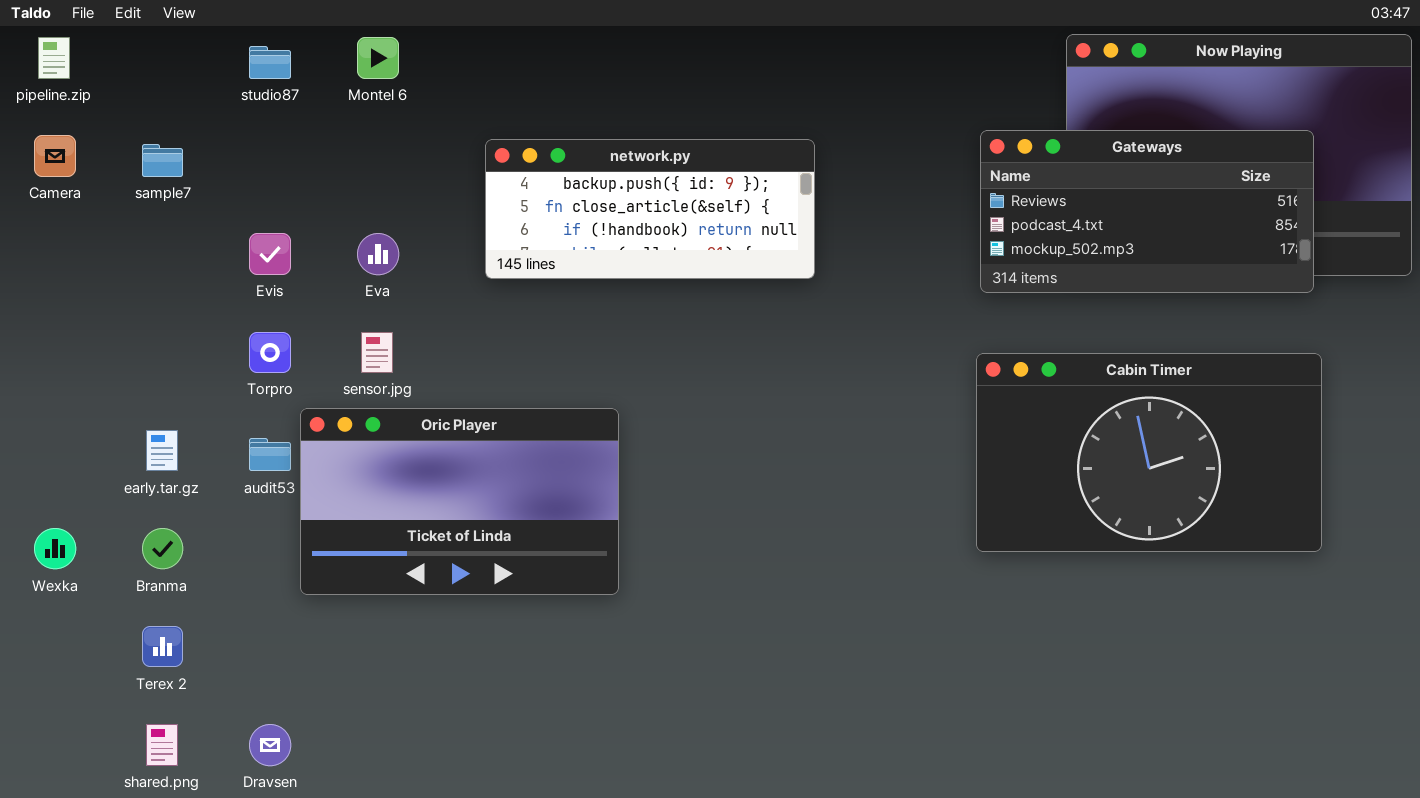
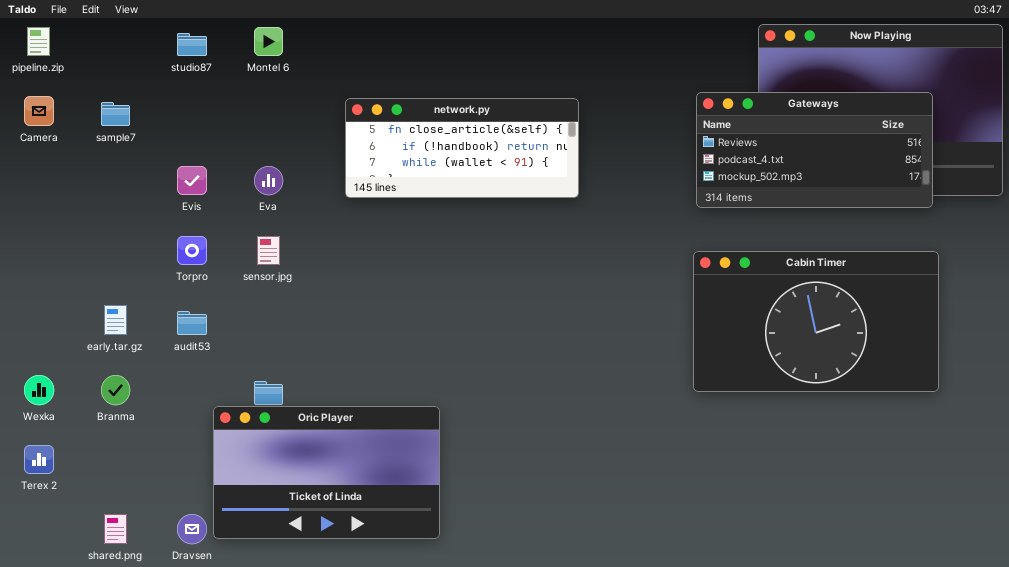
network.py: [485,139,815,279] -> [345,98,579,198], scrolled down 1 row
Oric Player: [300,408,619,595] -> [213,406,440,539], moved
Terex 2: [142,626,183,667] -> [24,445,54,474], moved

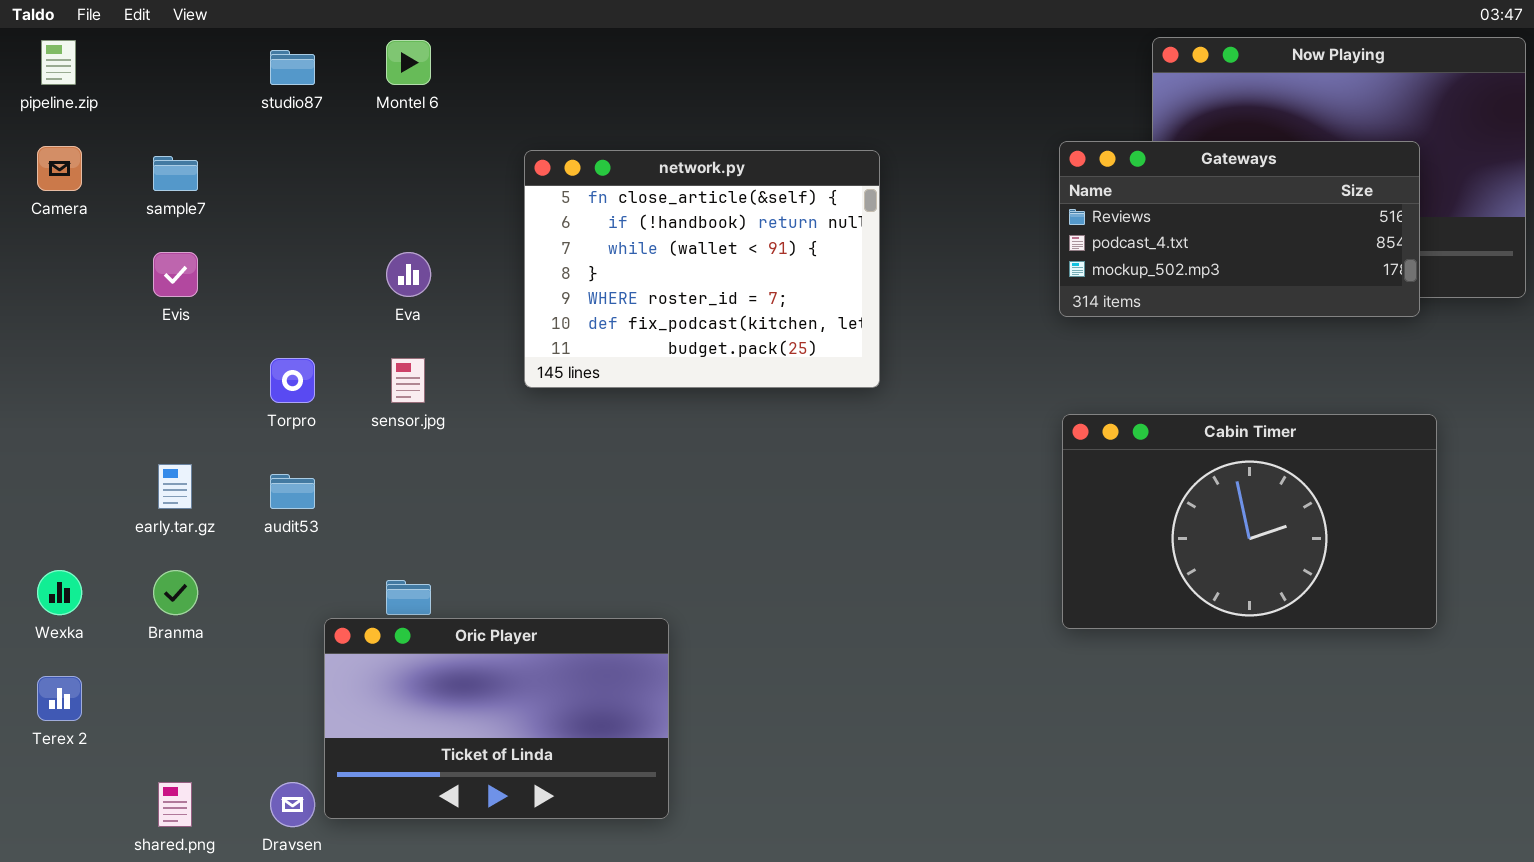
network.py: [345,98,579,198] -> [524,150,880,388], resized
Evis: [177,166,207,195] -> [153,252,198,297], moved
Cabin Timer: [693,251,939,392] -> [1062,414,1437,629], moved

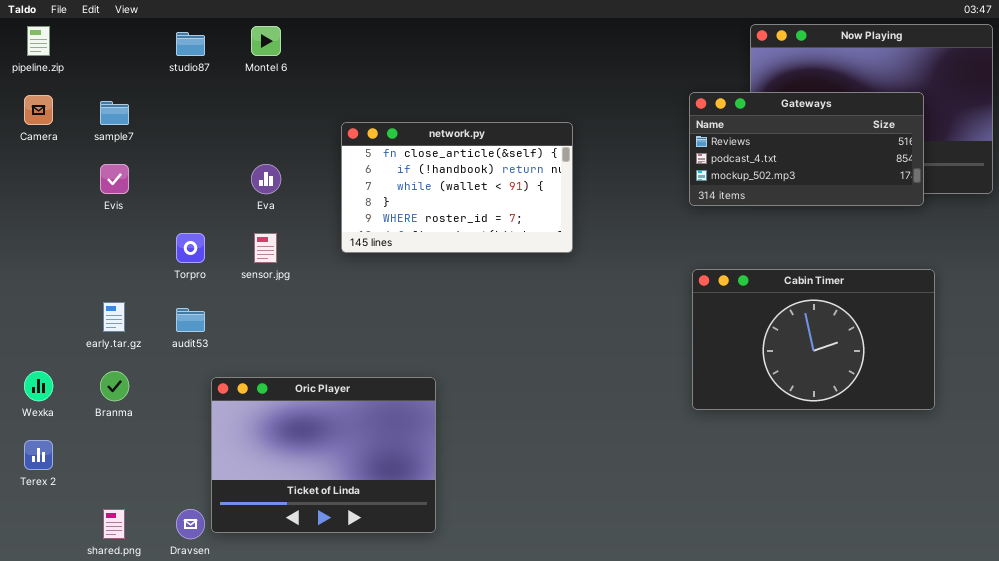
network.py: [524,150,880,388] -> [341,122,573,253], resized
Oric Player: [324,618,669,819] -> [211,377,436,533], resized

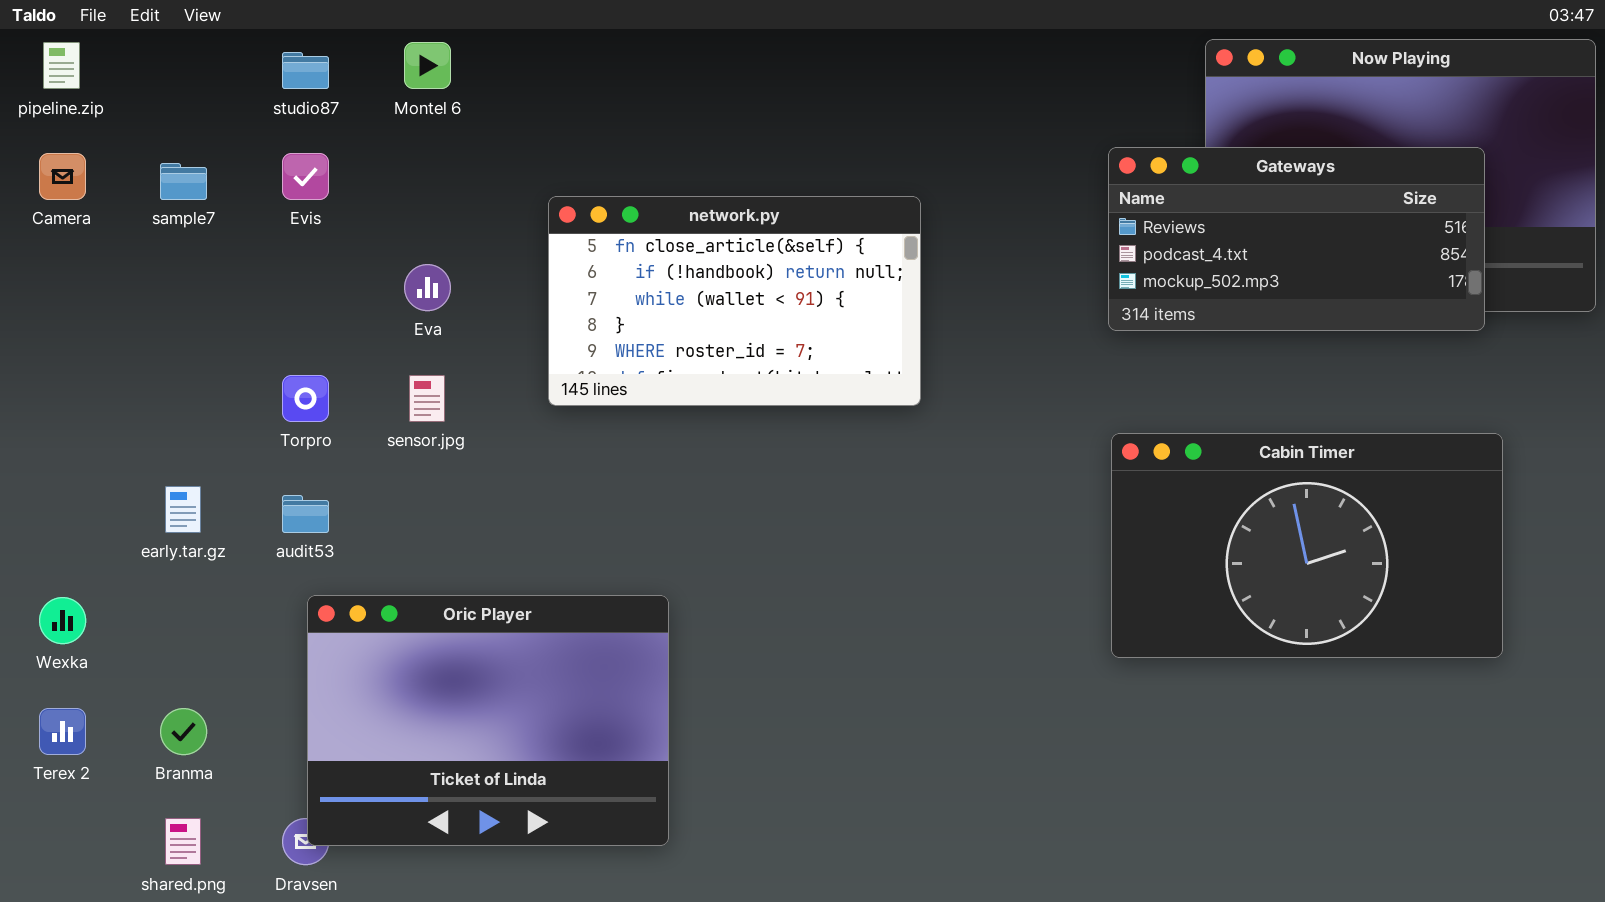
Evis: [100,164,129,194] -> [282,153,329,200], moved
Branma: [100,371,129,401] -> [160,708,207,755], moved
Oric Player: [211,377,436,533] -> [307,595,669,846], moved

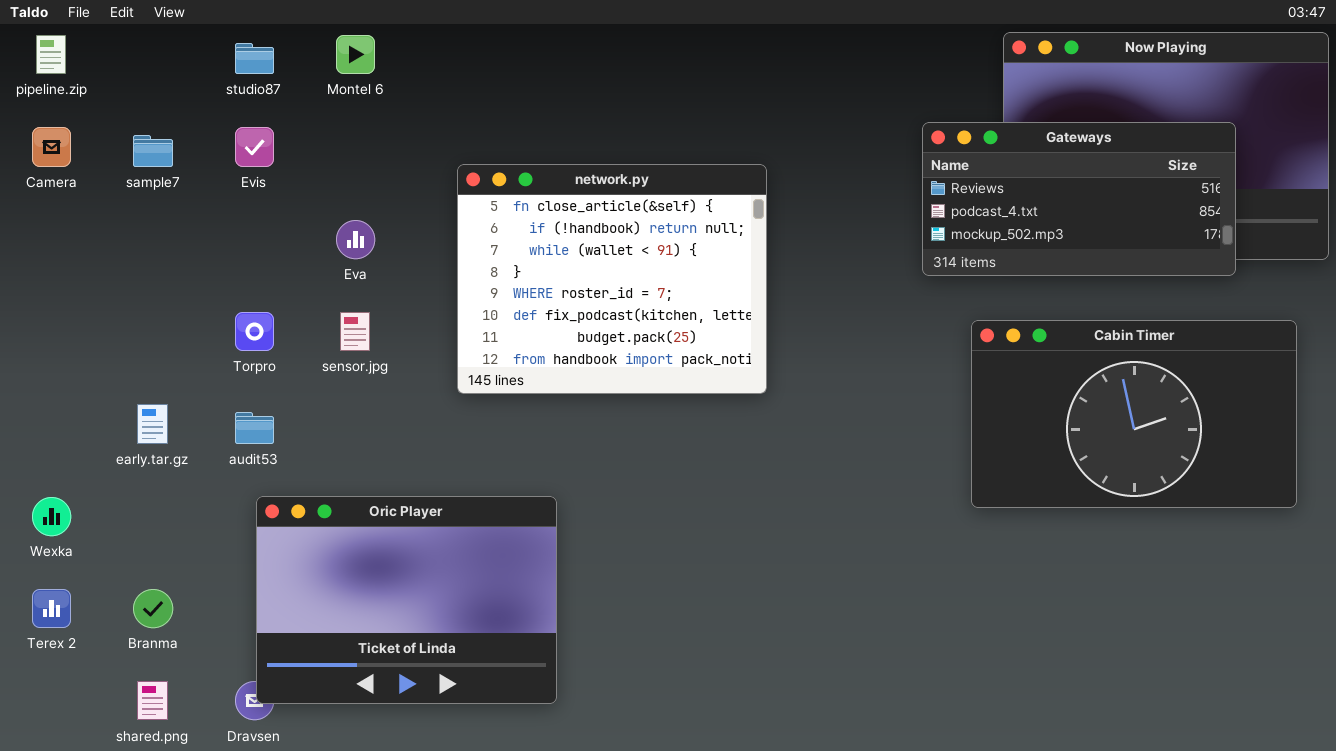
network.py: [548,196,921,406] -> [457,164,767,394], resized
Cabin Timer: [1111,433,1503,658] -> [971,320,1297,508], moved

